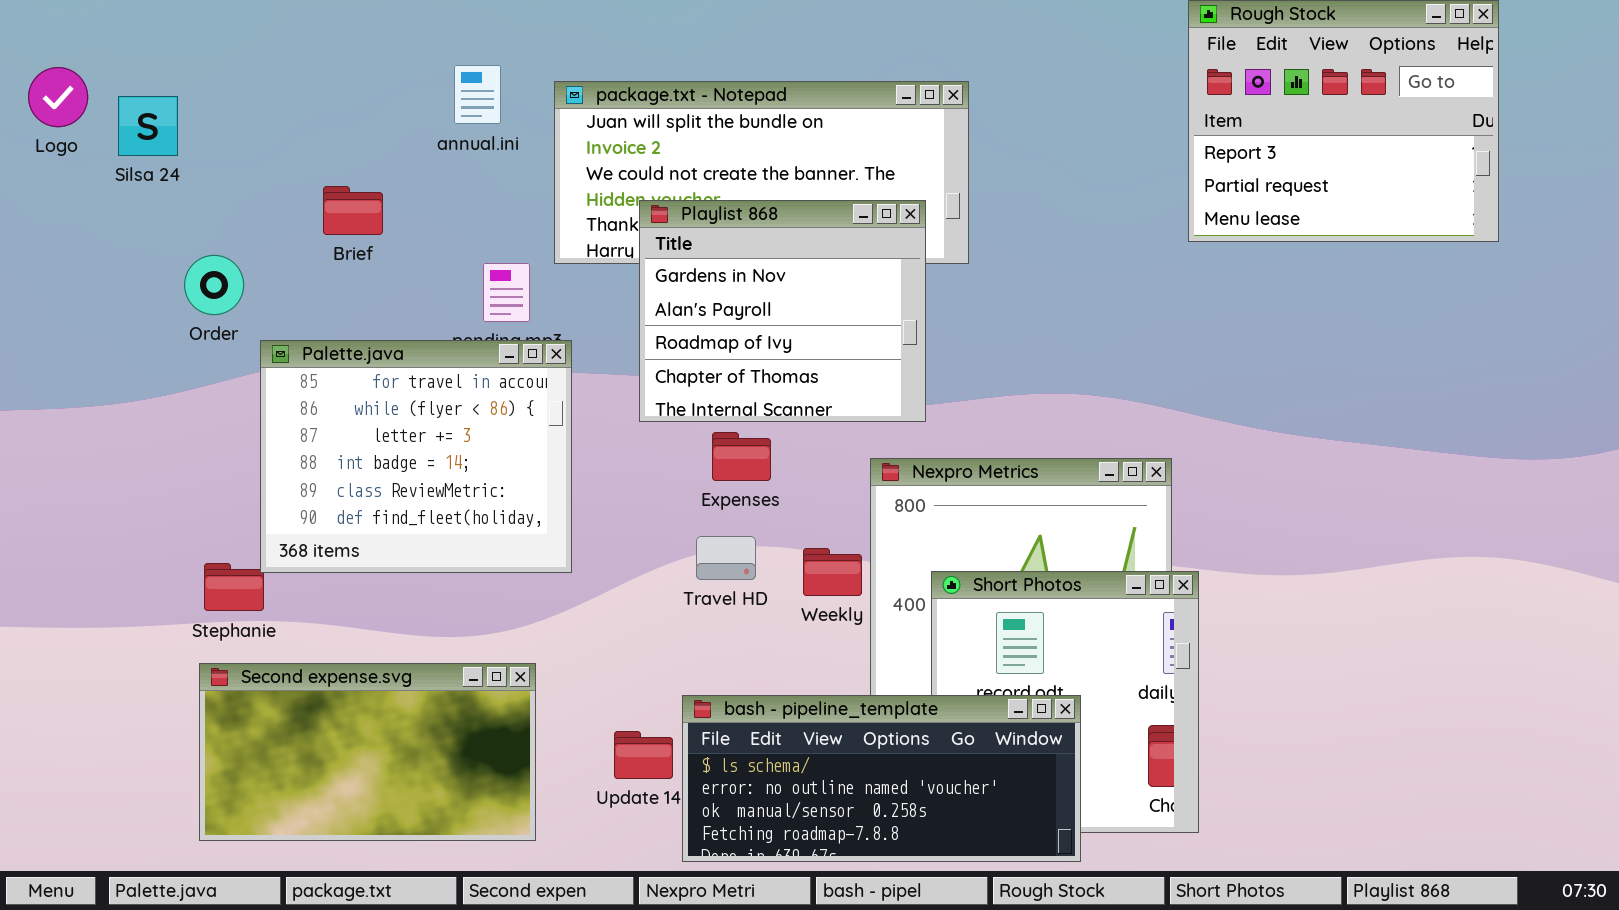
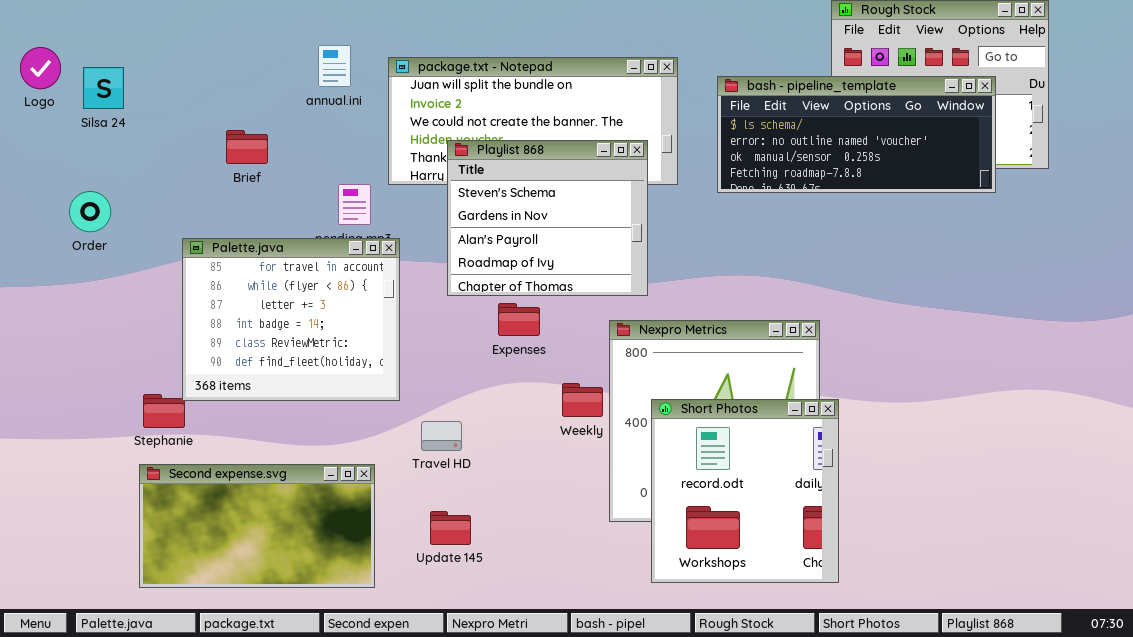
Playlist 868: [639,200,926,422] -> [447,140,648,296], scrolled up 1 row
Order: [184,255,244,315] -> [69,191,111,232], moved
Travel HD: [696,536,756,580] -> [421,421,462,451], moved
bash - pipeline_template: [682,695,1081,862] -> [717,76,996,193], moved

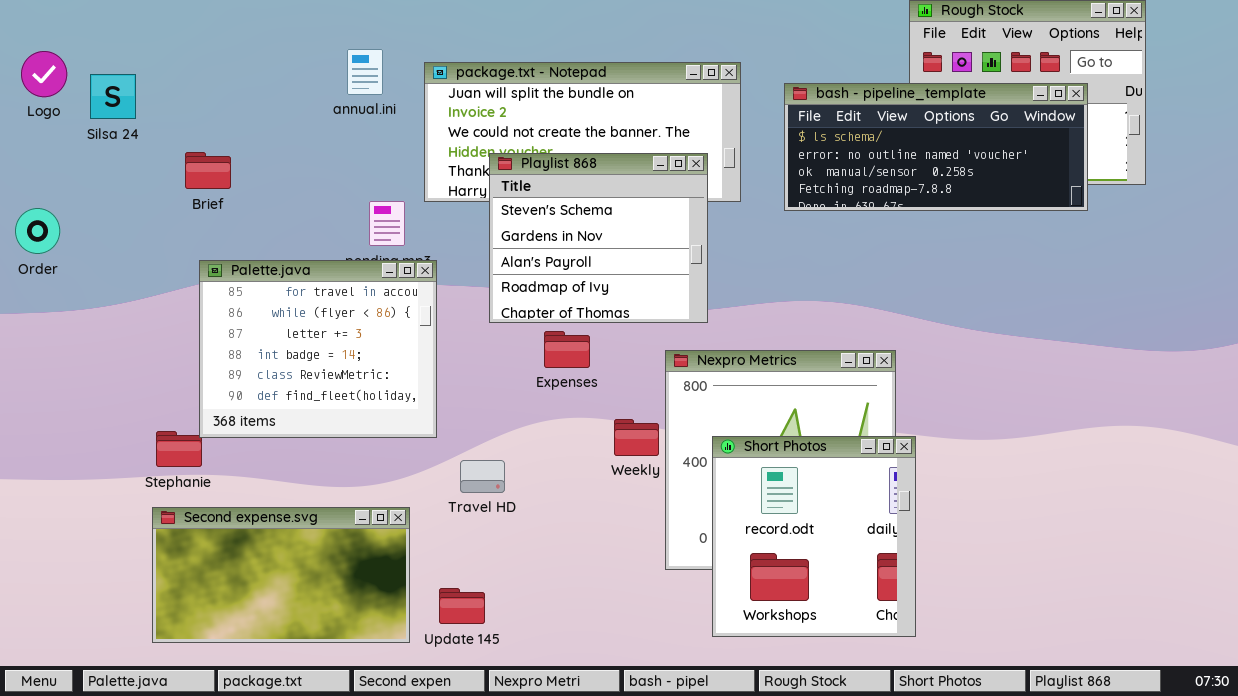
Brief: [226,130,268,164] -> [185,152,231,189], moved
Order: [69,191,111,232] -> [15,208,60,254], moved
Update 145: [430,511,471,545] -> [439,588,485,624], moved

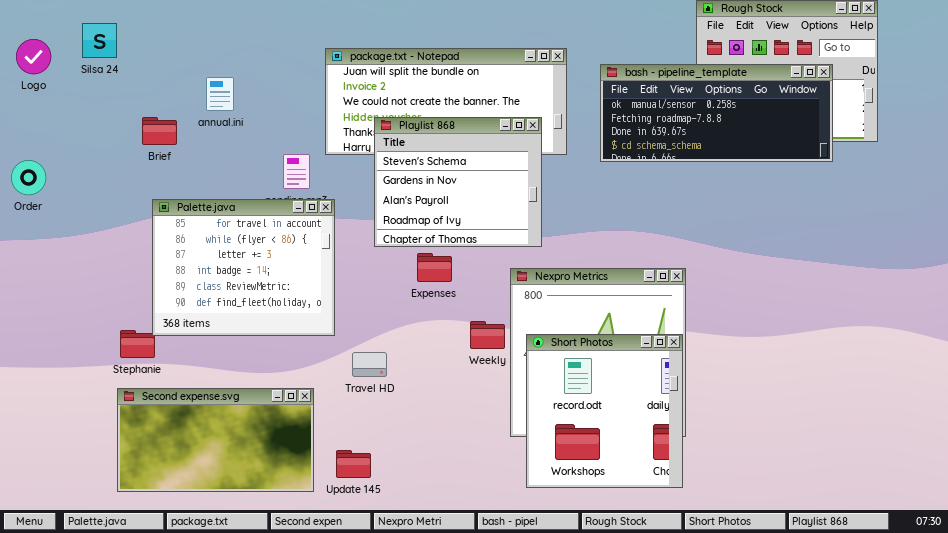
annual.ini: [347,49,383,95] -> [206,77,234,111], moved
Silsa 24: [90,74,136,119] -> [82,23,117,58], moved
bash - pipeline_template: [784,83,1088,211] -> [600,64,833,162], scrolled down 2 rows
Short Photos: [712,436,916,637] -> [526,334,683,488], moved

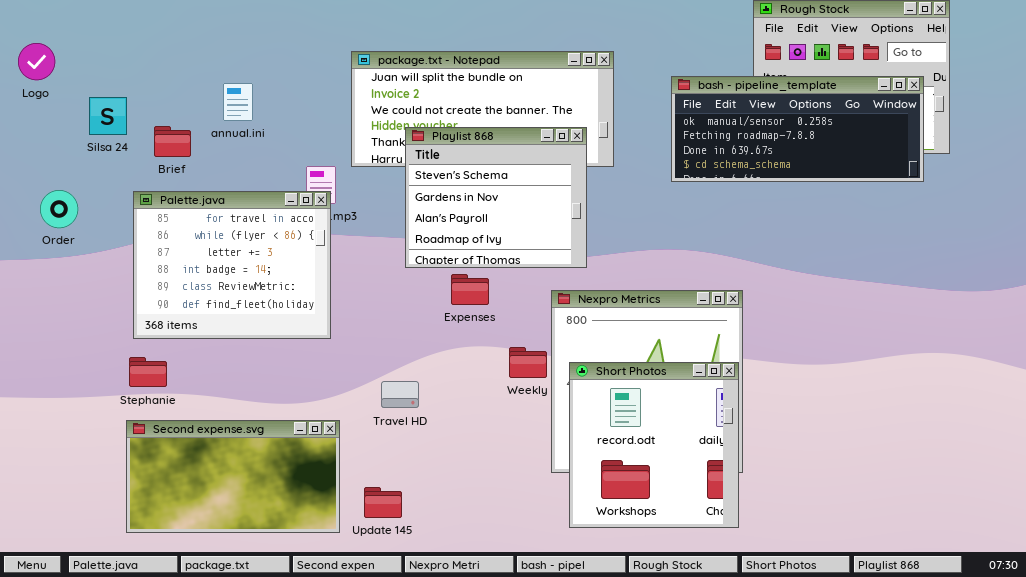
Silsa 24: [82,23,117,58] -> [89,97,127,135], moved
bash - pipeline_template: [600,64,833,162] -> [671,76,924,182], moved
Order: [11,160,46,195] -> [40,190,78,228], moved
Palette.java: [152,199,335,336] -> [133,191,331,339], moved

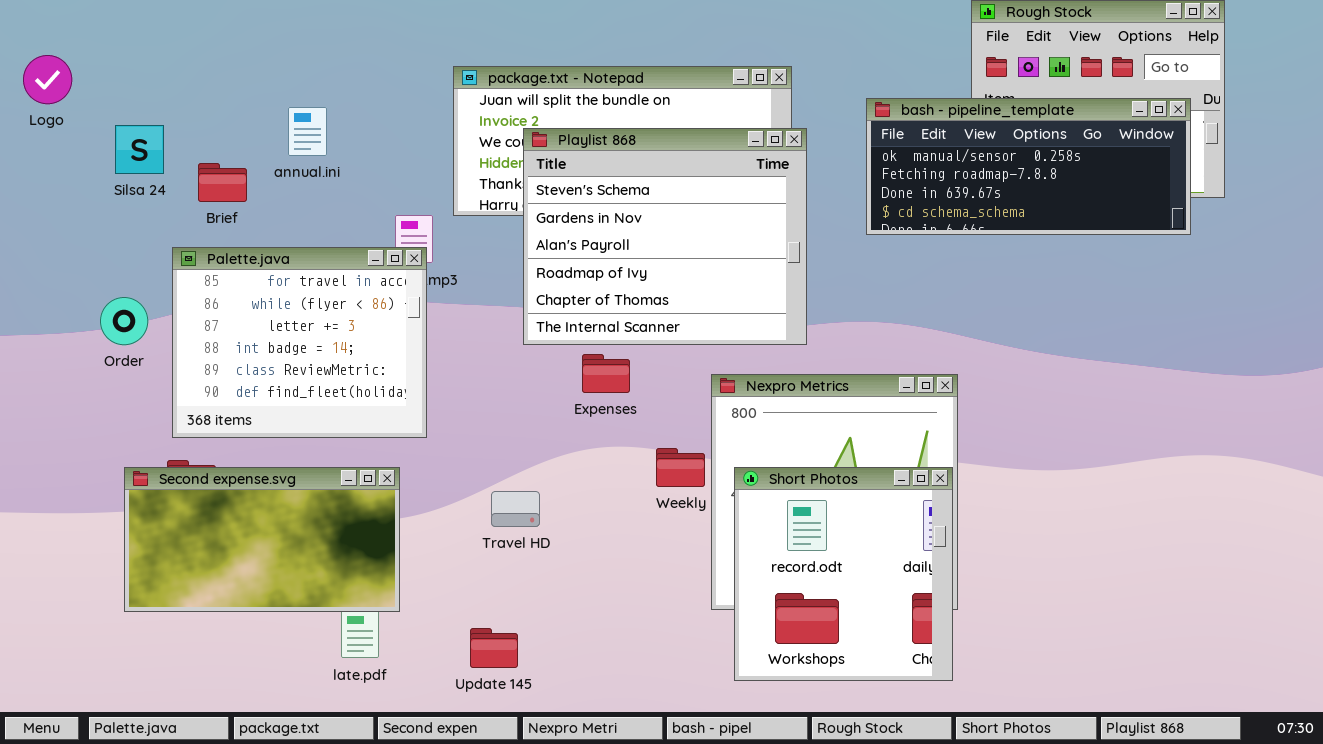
Playlist 868: [405,127,587,268] -> [523,128,807,345], resized
Order: [40,190,78,228] -> [100,297,148,345], moved
Second expense.svg: [126,420,340,533] -> [124,467,400,612], moved

